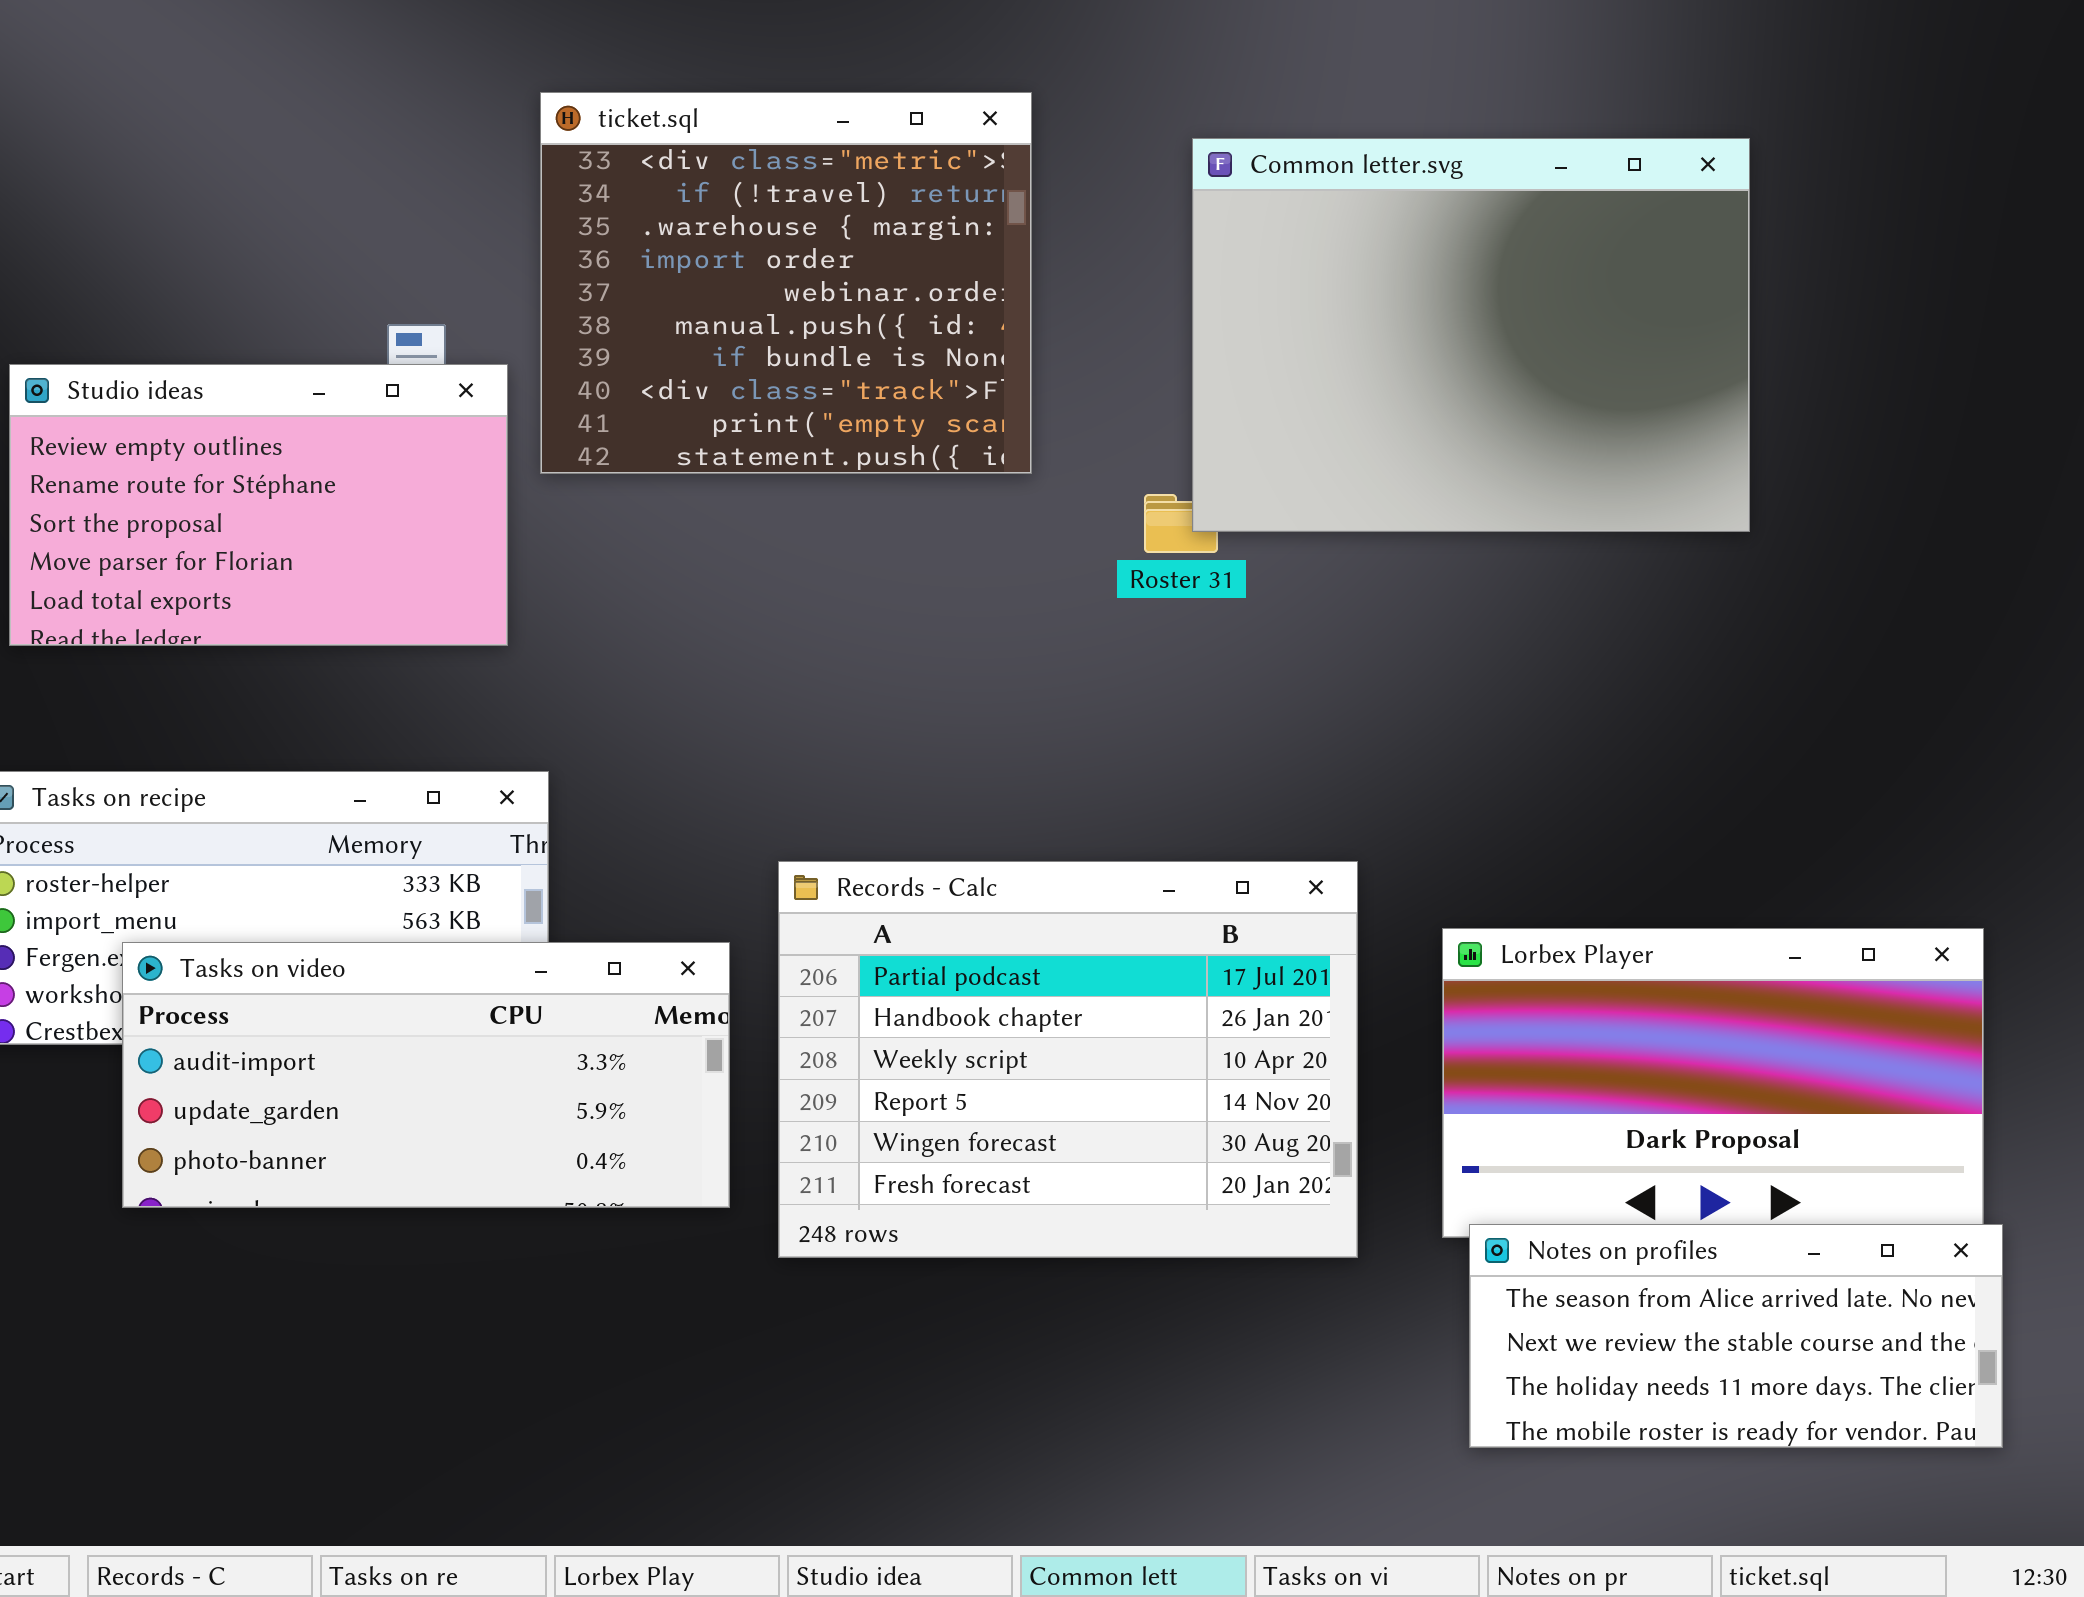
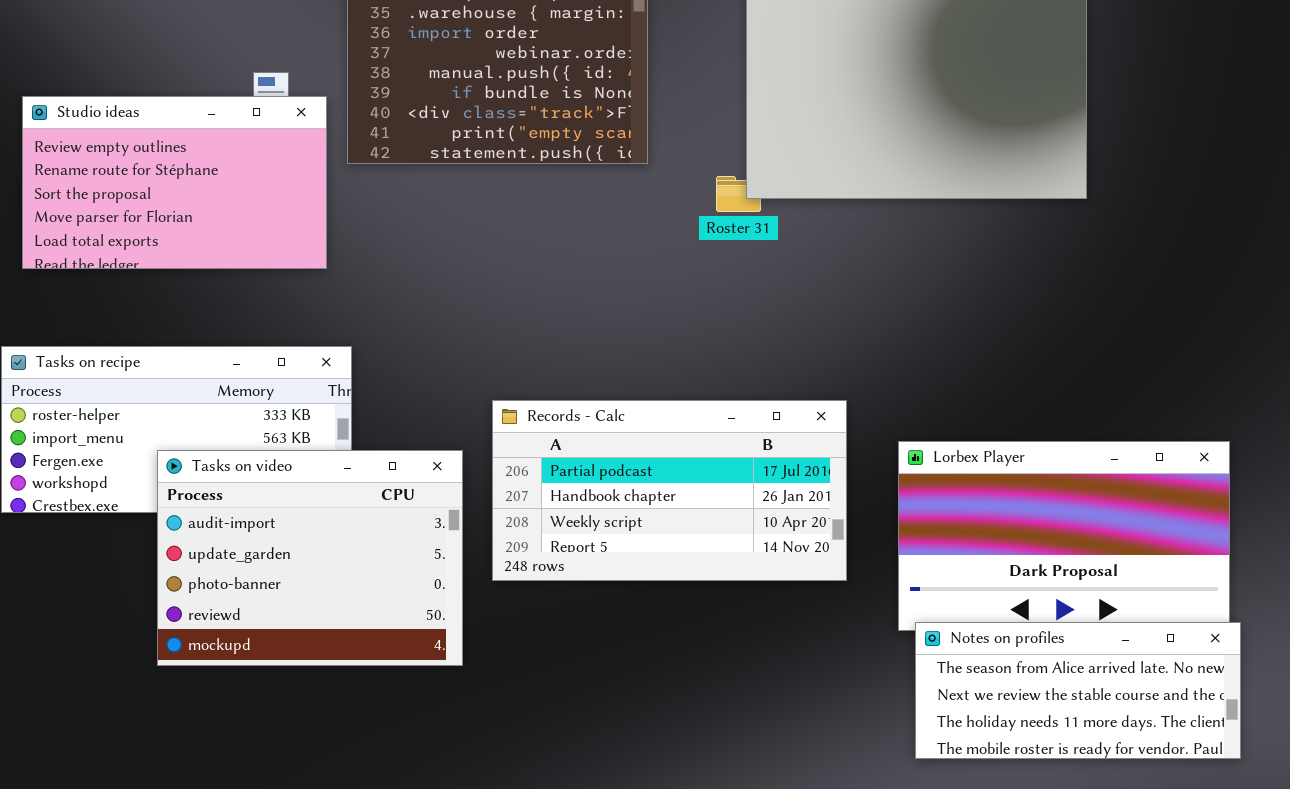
Records - Calc: [778,861,1358,1258] -> [492,400,847,581], resized
Tasks on video: [122,942,730,1208] -> [157,450,463,666], resized

